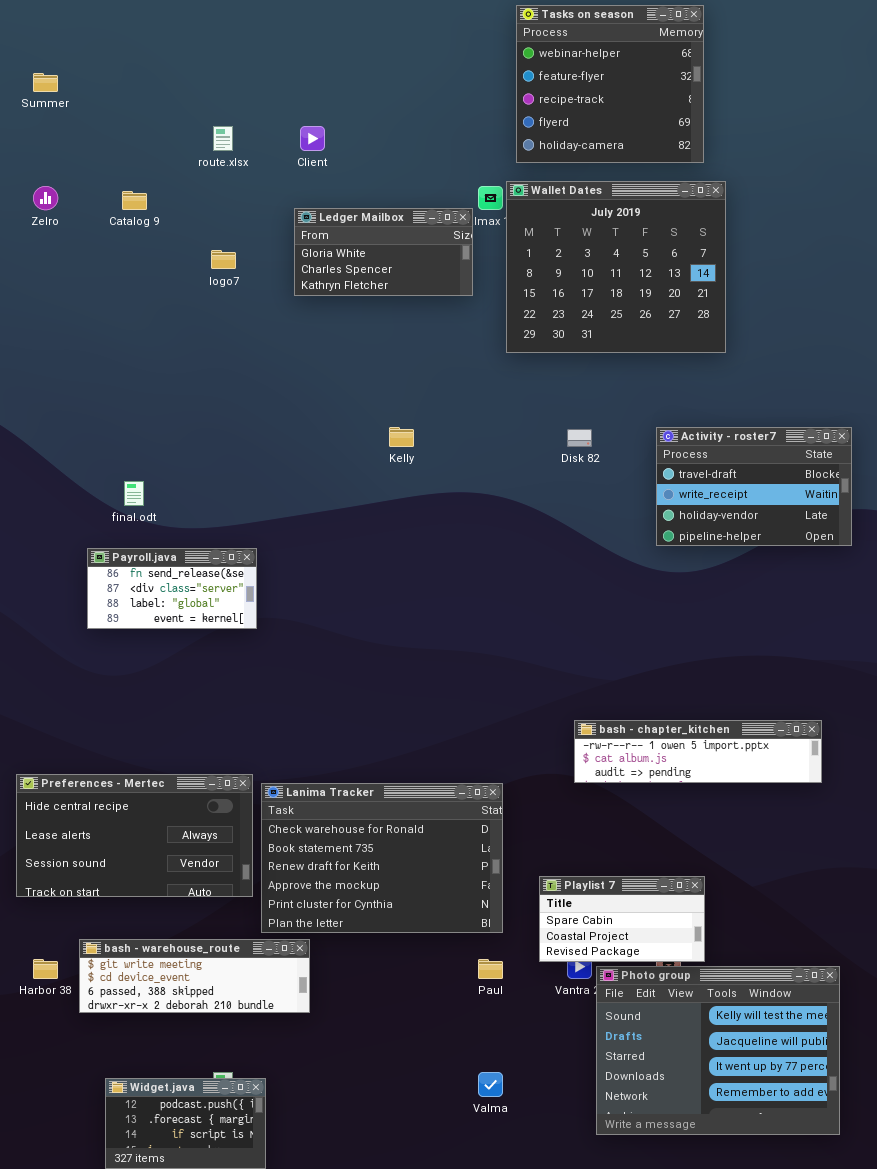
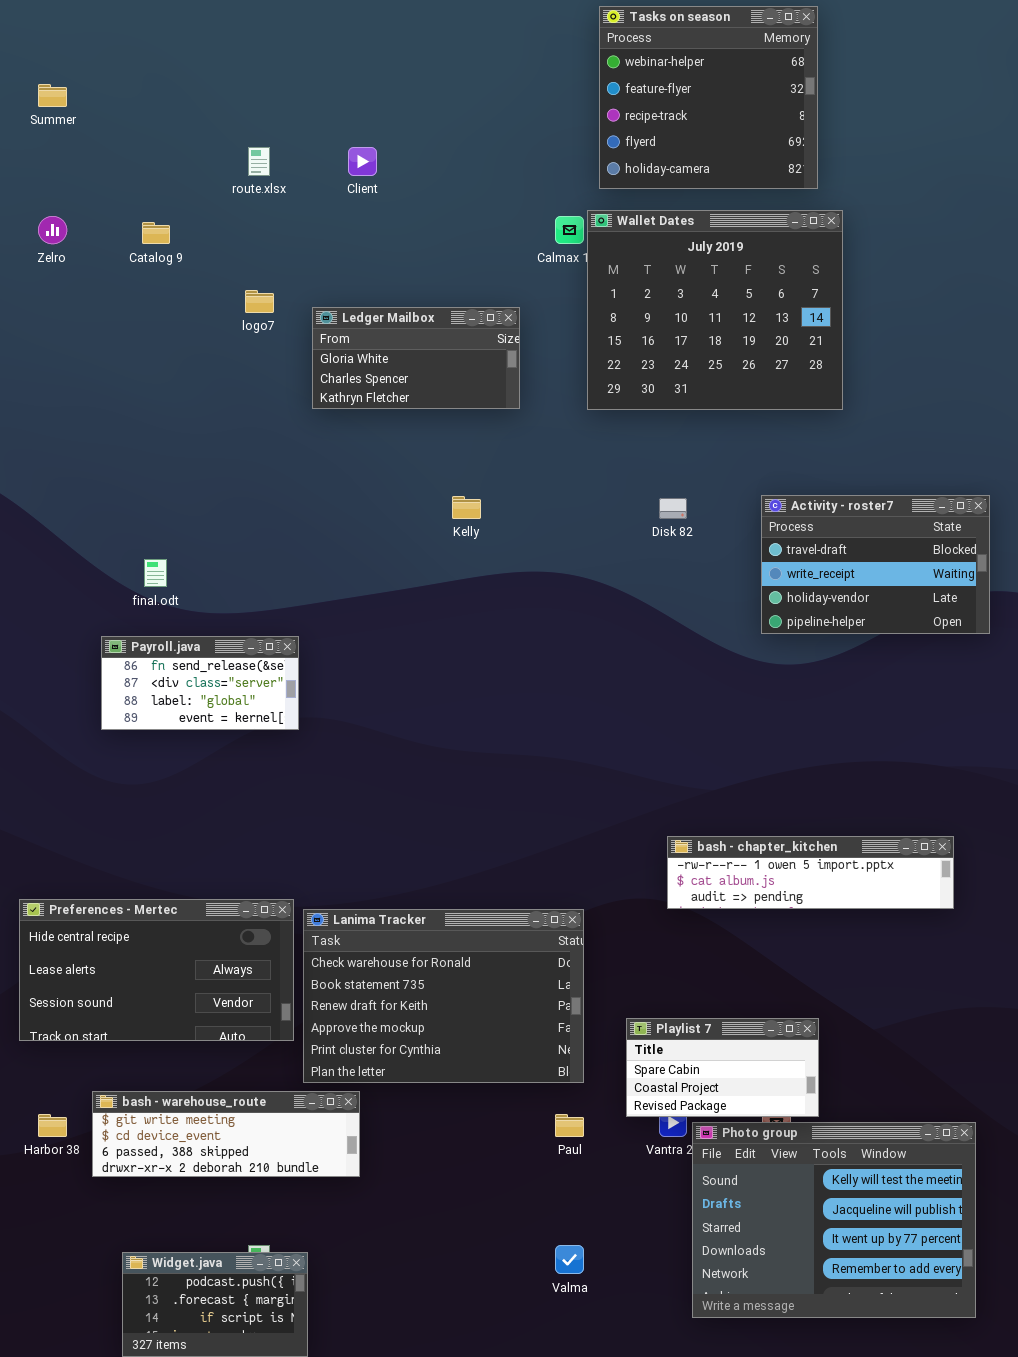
Ledger Mailbox: [294,208,473,296] -> [312,307,520,409], moved

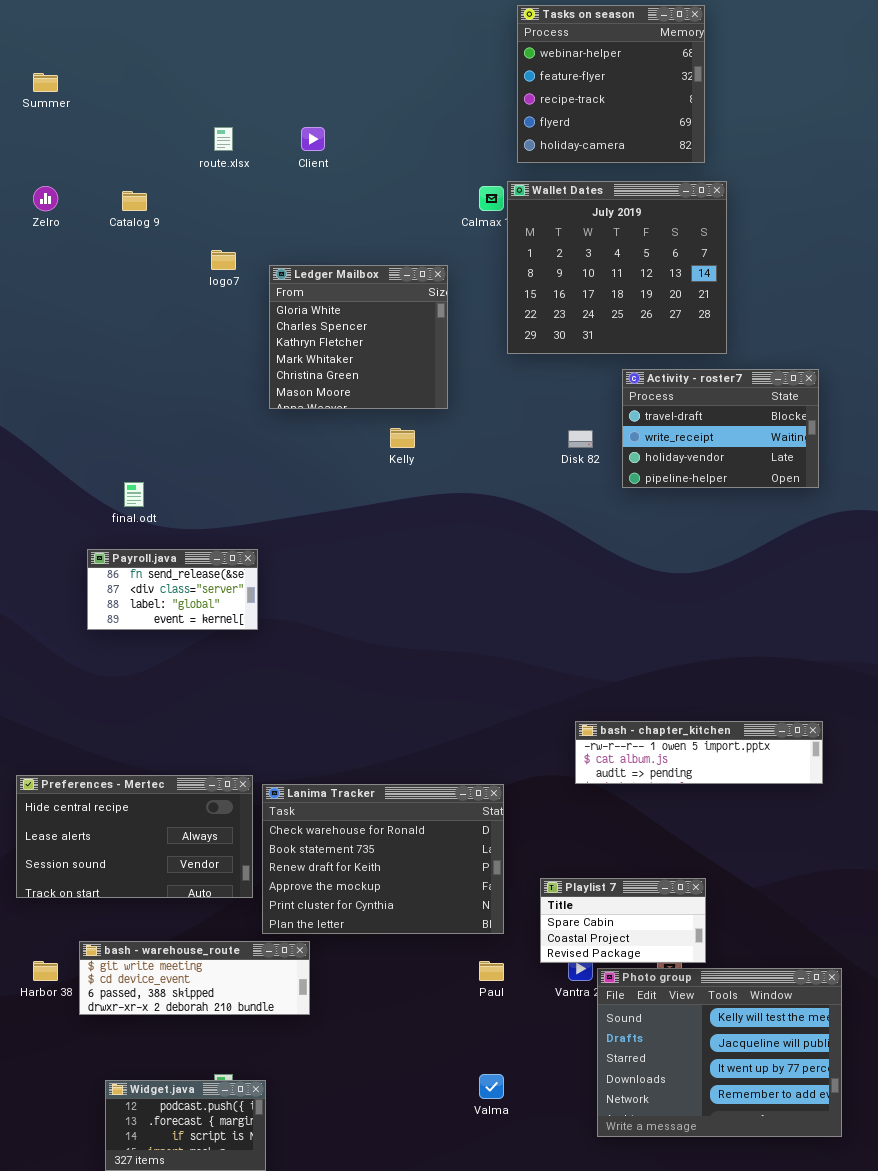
Ledger Mailbox: [312,307,520,409] -> [269,265,448,409], resized
Activity - roster7: [761,495,990,634] -> [622,369,819,488], moved

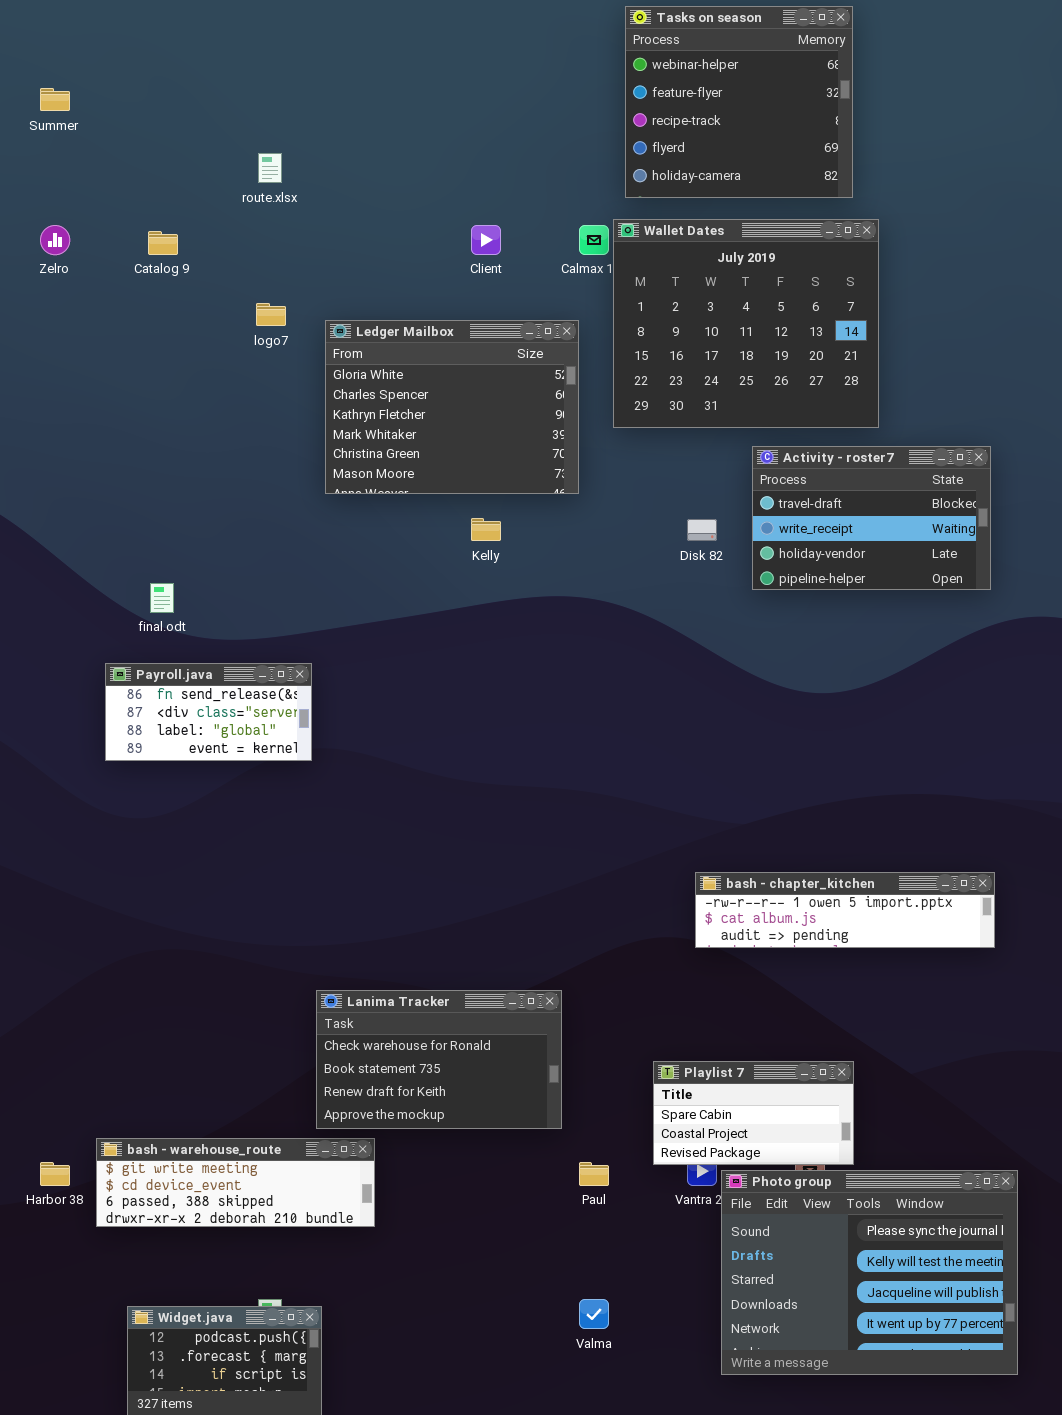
Client: [301,127,325,151] -> [471,225,501,255], moved
Ledger Mailbox: [269,265,448,409] -> [325,320,579,494], resized
Preferences - Mertec: [16,775,253,898] -> none, closed
Lanima Tracker: [262,784,504,934] -> [316,990,562,1129], resized
Photo group: [597,968,842,1137] -> [721,1170,1018,1375], scrolled up 1 row

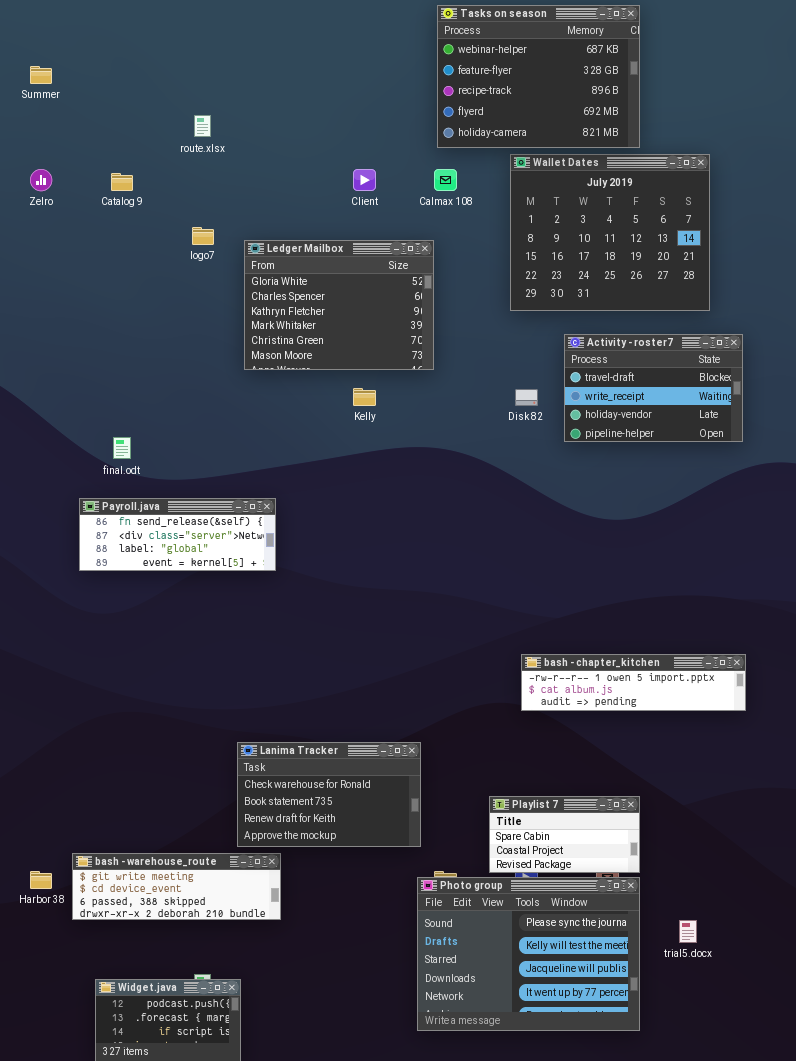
Tasks on season: [625,6,853,198] -> [437,5,640,148], resized
Wallet Dates: [613,219,879,428] -> [510,154,710,311], moved
Payroll.java: [105,663,312,761] -> [79,498,276,571], resized
Photo group: [721,1170,1018,1375] -> [417,877,640,1031], moved

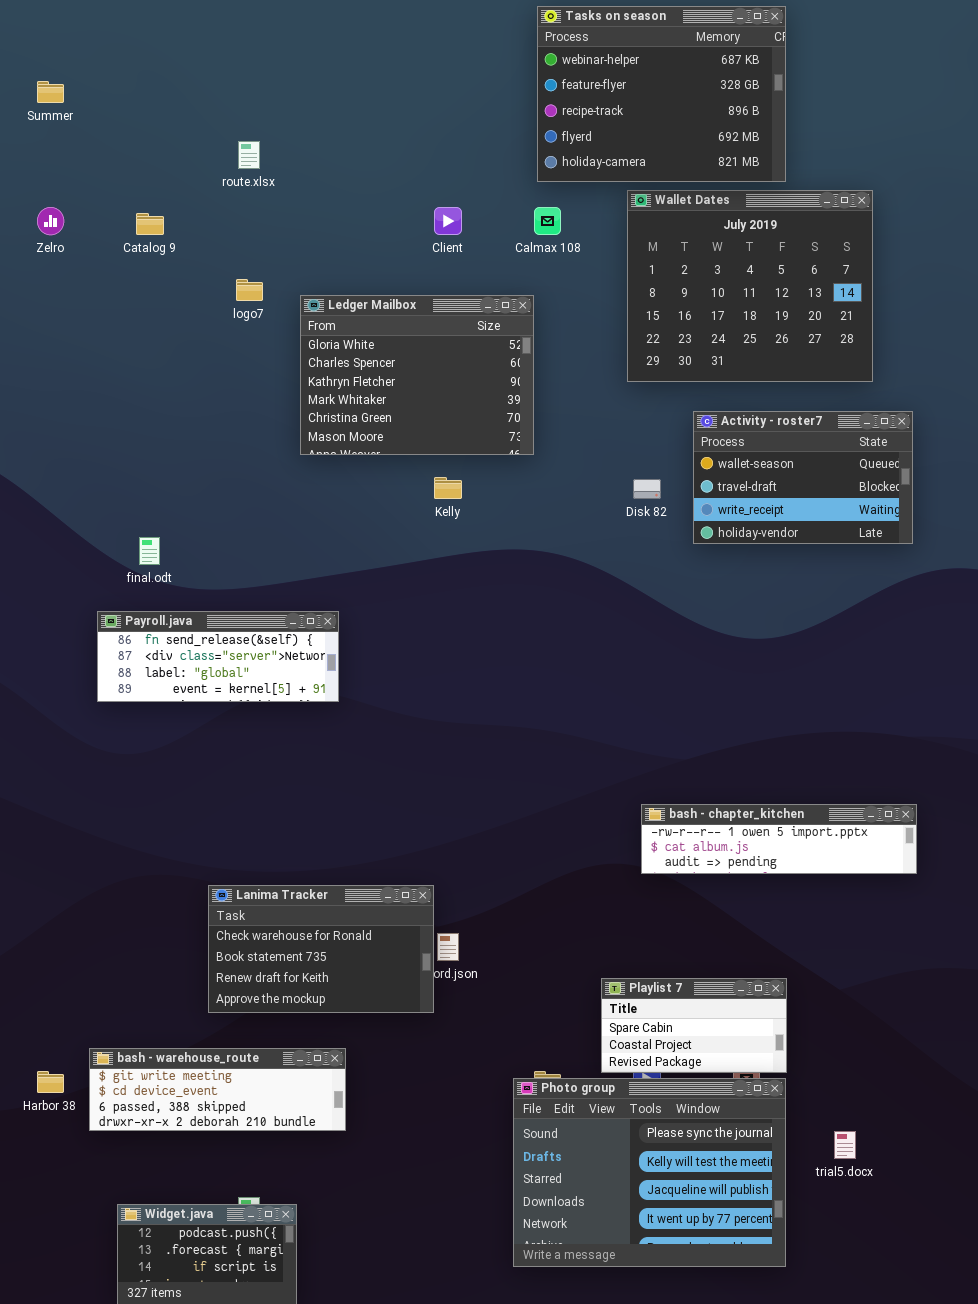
Activity - roster7: [564,334,743,442] -> [693,411,913,544], scrolled up 1 row
Lanima Tracker: [237,742,421,847] -> [208,885,434,1013], moved

